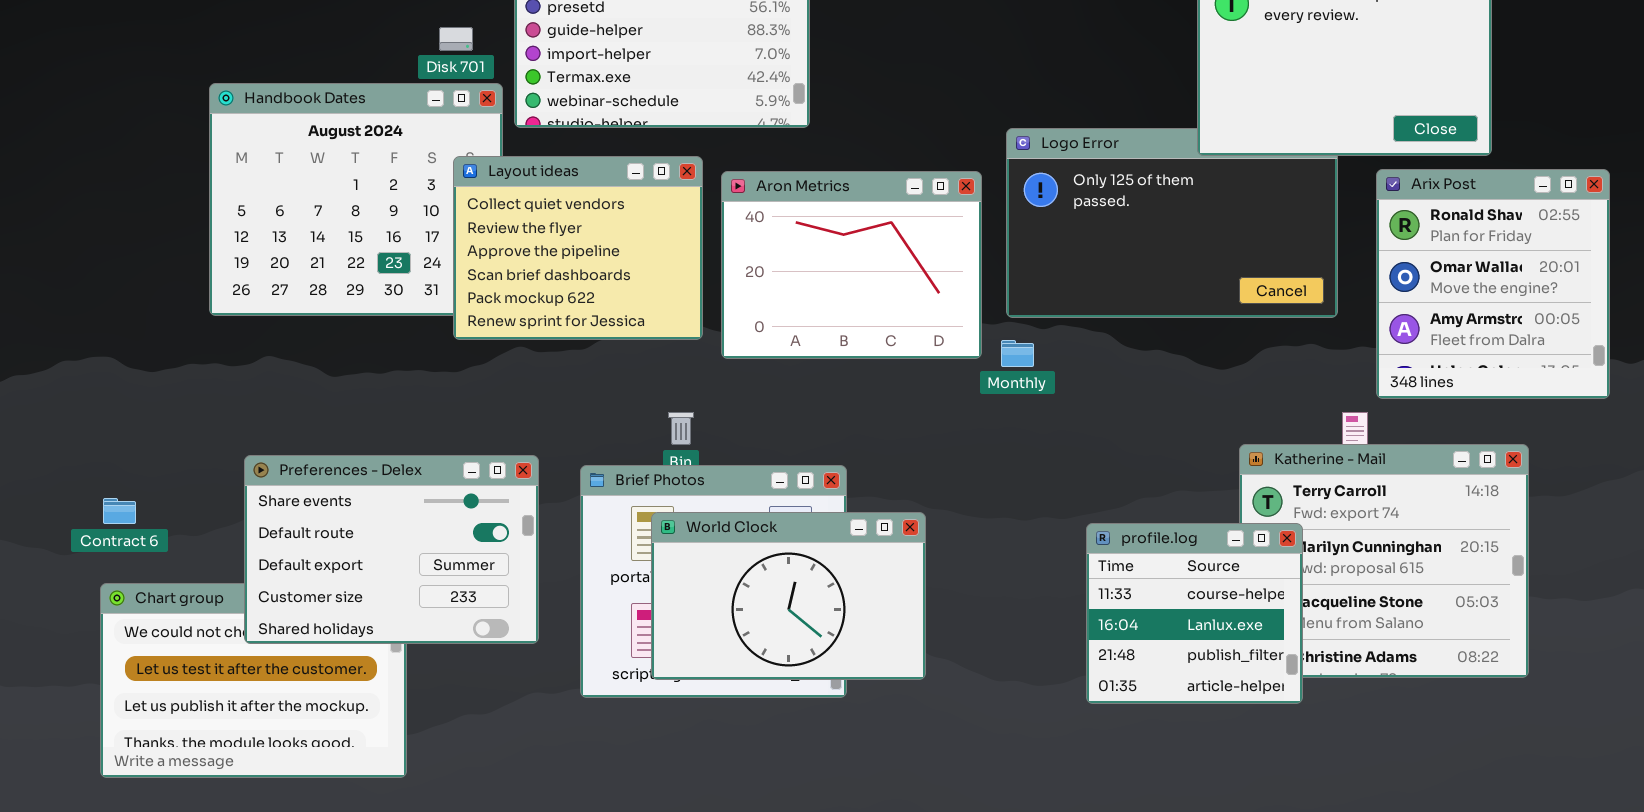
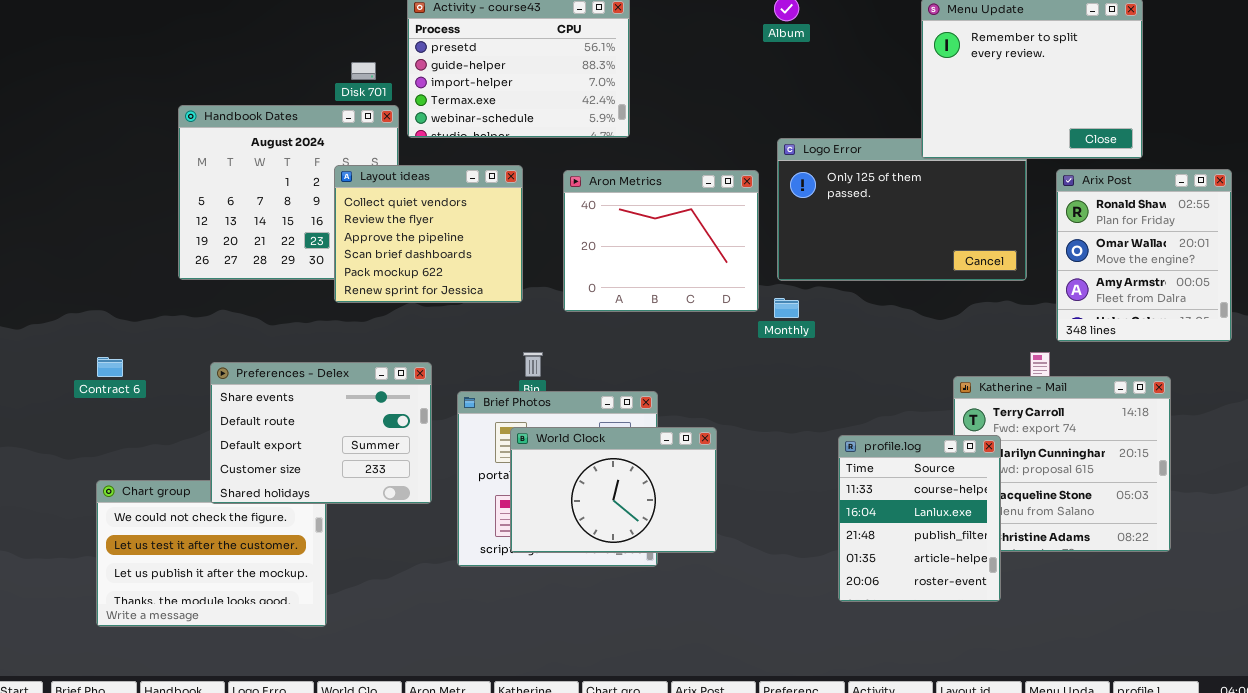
Layout ideas: [453,156,703,340] -> [334,165,523,303], moved
Preferences - Delex: [244,455,539,644] -> [210,362,432,504], moved
Contract 6: [103,498,136,524] -> [97,357,123,377], moved
profile.log: [1086,523,1303,704] -> [838,435,1001,602], resized

